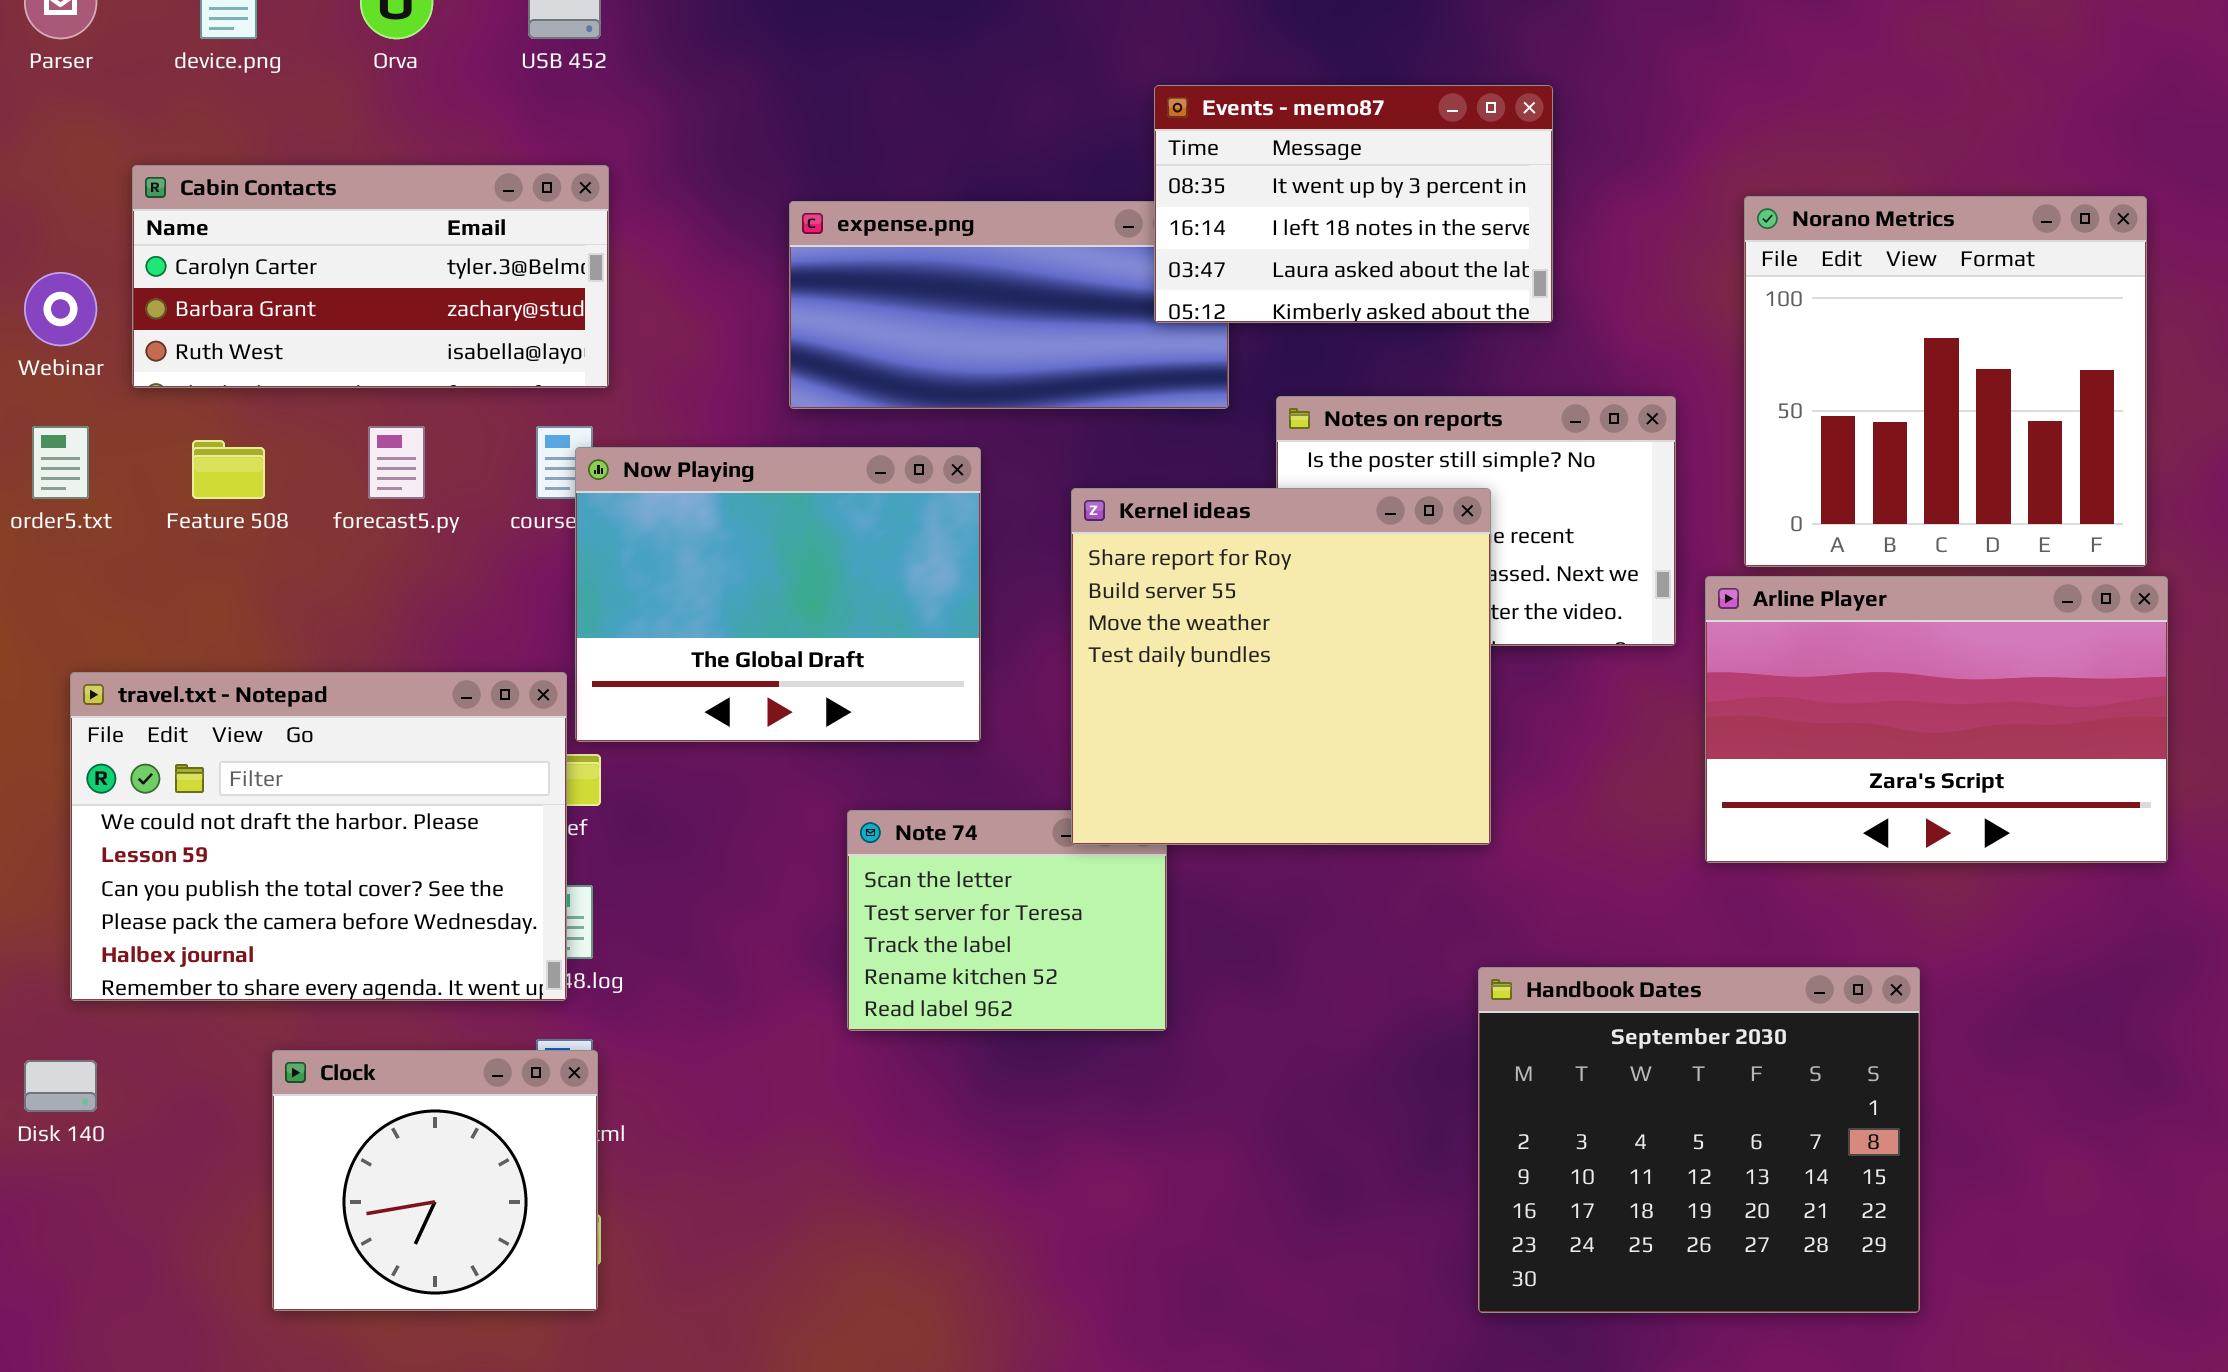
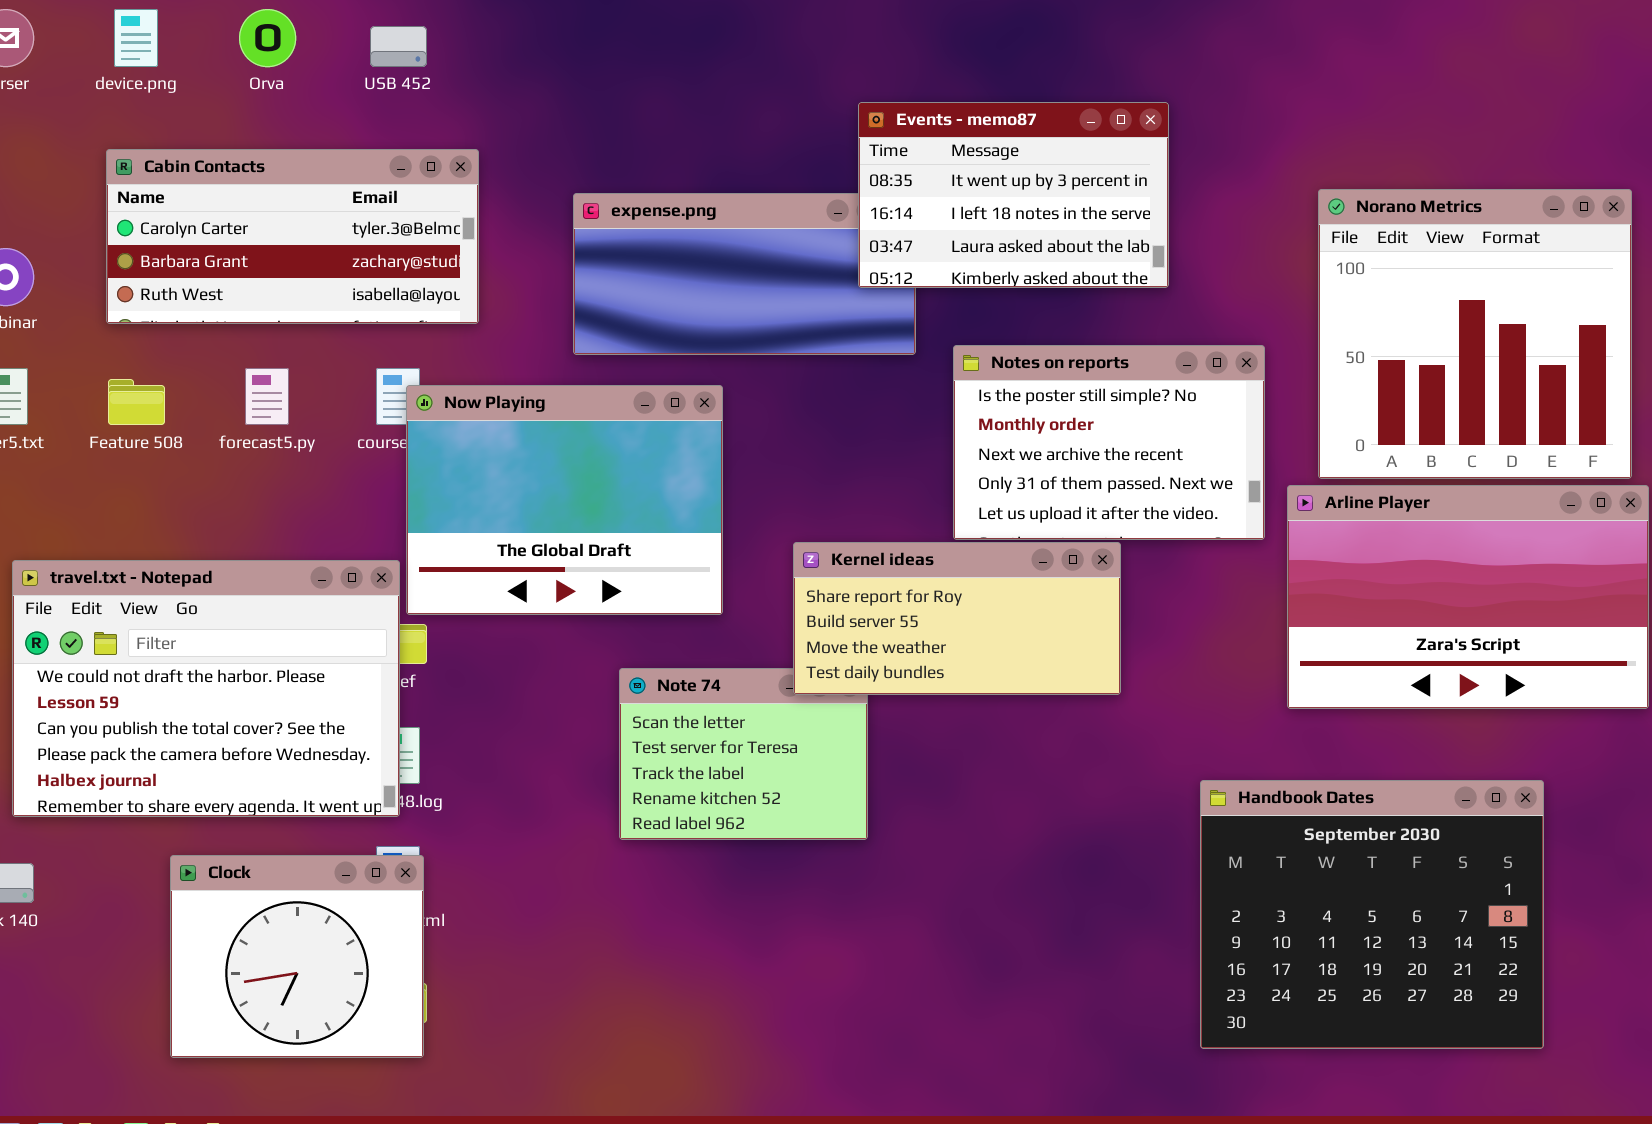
Cabin Contacts: [132,165,609,388] -> [106,149,479,324], moved
Kernel ideas: [1071,488,1491,845] -> [793,542,1121,695], resized
Handbook Dates: [1478,967,1920,1313] -> [1200,780,1544,1049], moved

